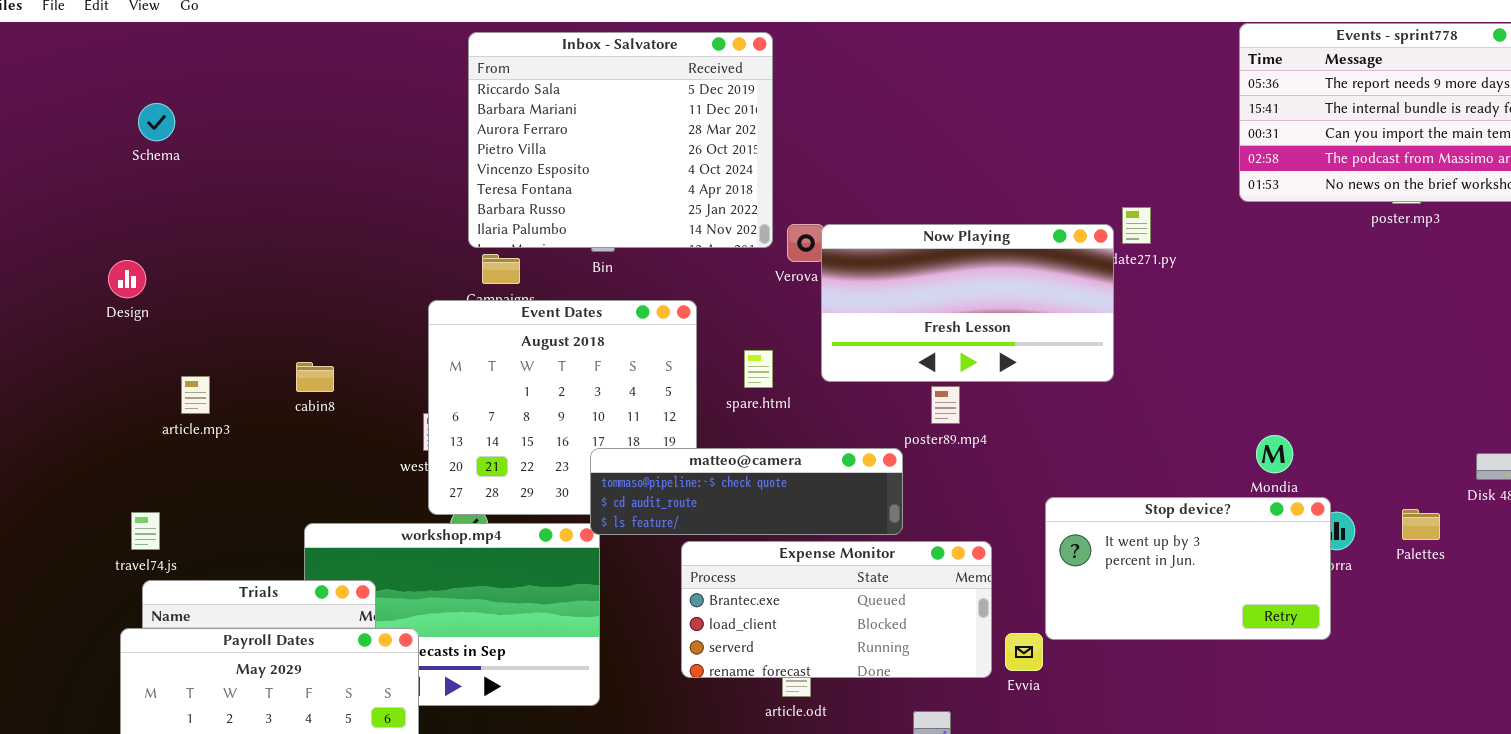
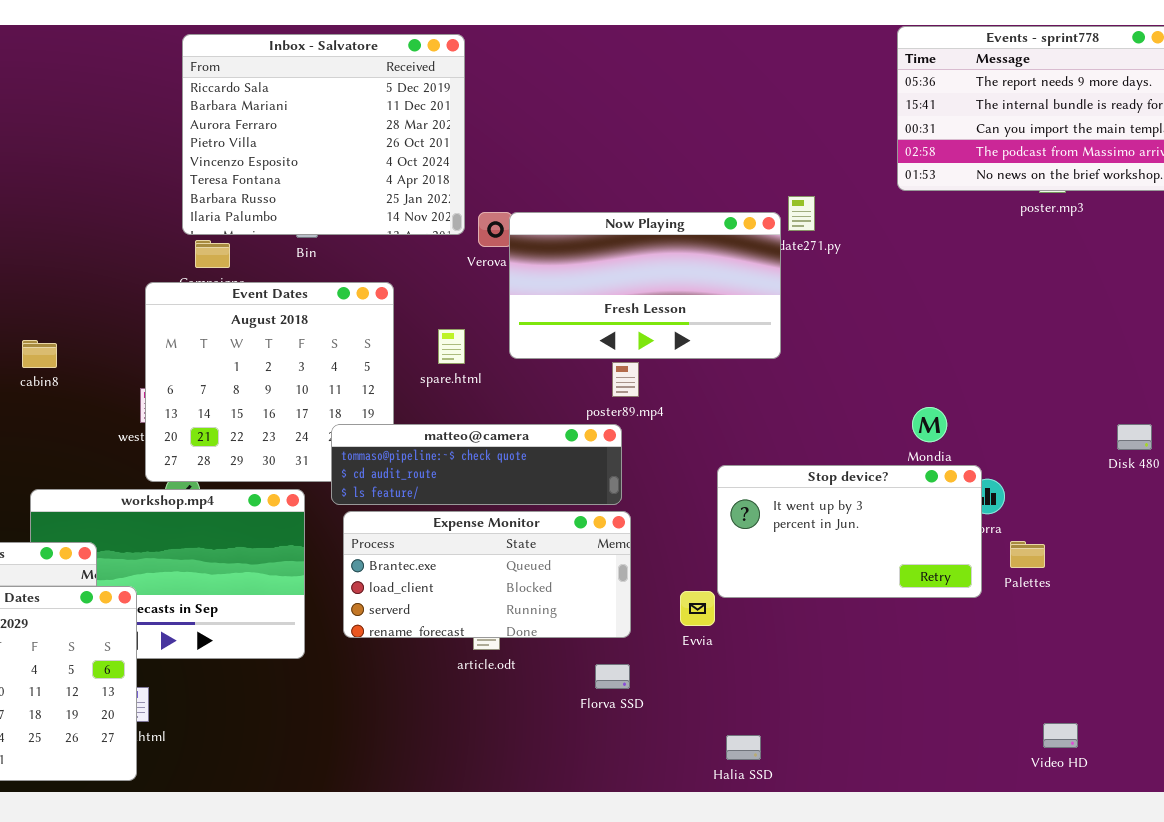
matteo@camera: [590,448,903,535] -> [331,424,622,505], moved
Palettes: [1402,509,1440,540] -> [1010,541,1045,568], moved
Expense Monitor: [681,541,992,678] -> [343,511,631,638], moved

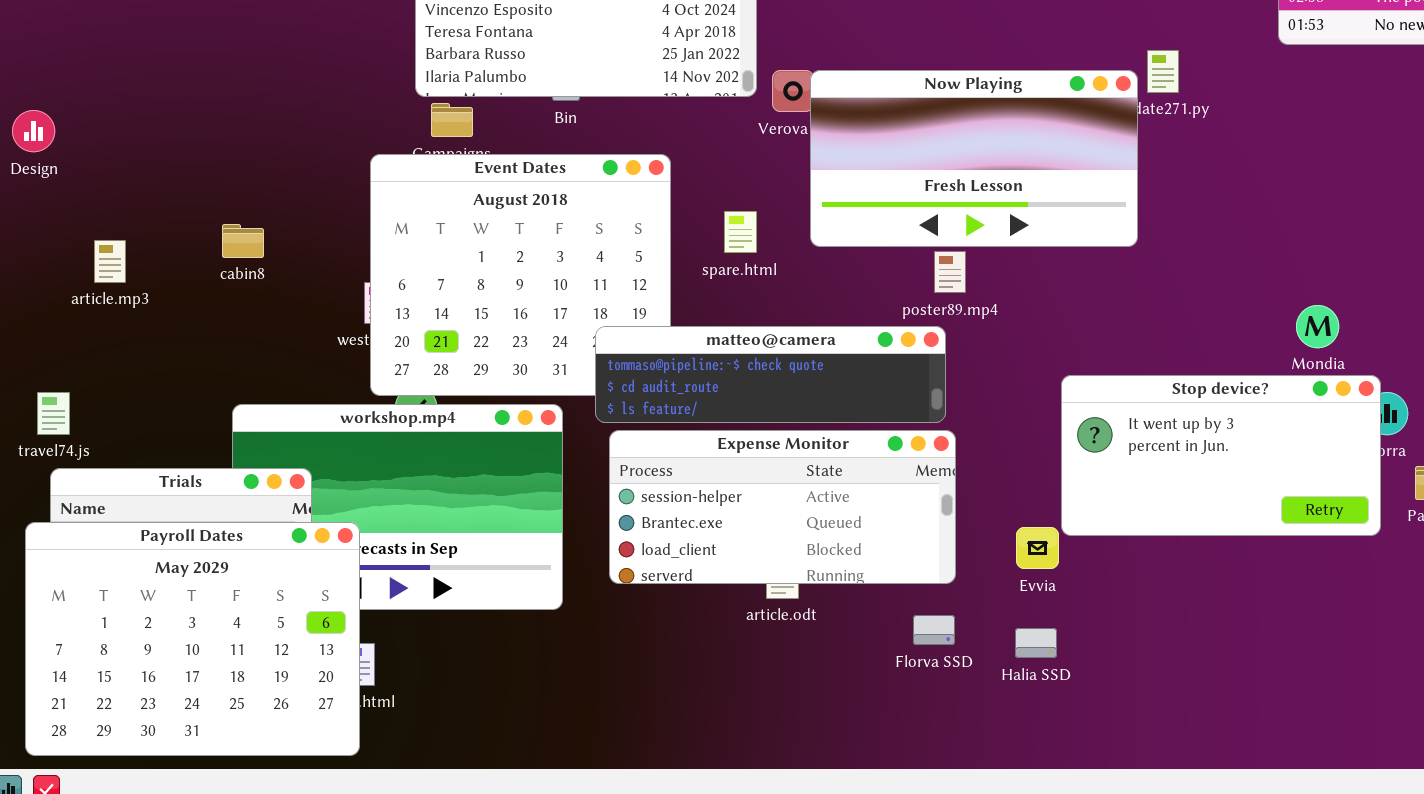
Expense Monitor: [343,511,631,638] -> [609,430,956,584], scrolled up 1 row
Halia SSD: [726,735,761,760] -> [1015,628,1057,658], moved

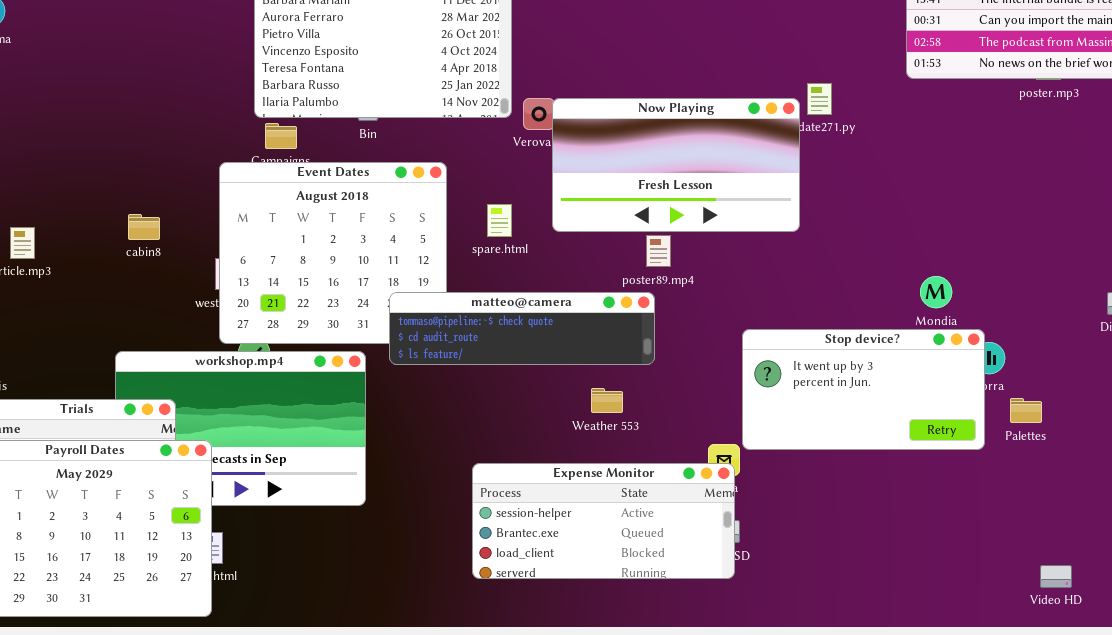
cabin8: [222,224,264,258] -> [128,214,160,240], moved
Expense Monitor: [609,430,956,584] -> [472,463,735,579], moved

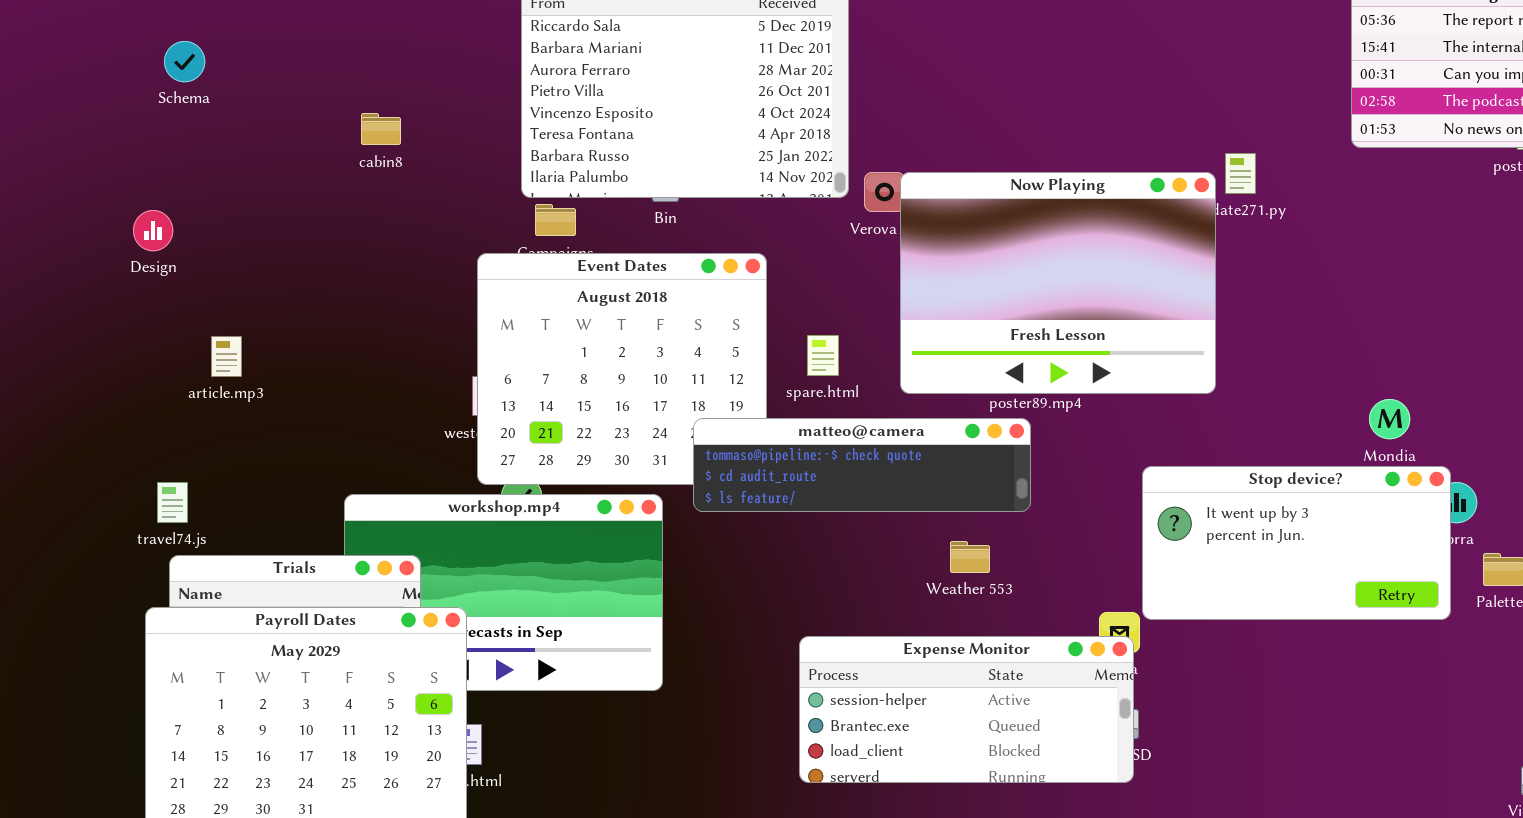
Now Playing: [552,98,800,232] -> [900,172,1216,394], resized
spare.html: [487,204,512,237] -> [807,335,839,376], moved
cabin8: [128,214,160,240] -> [361,113,401,145], moved

